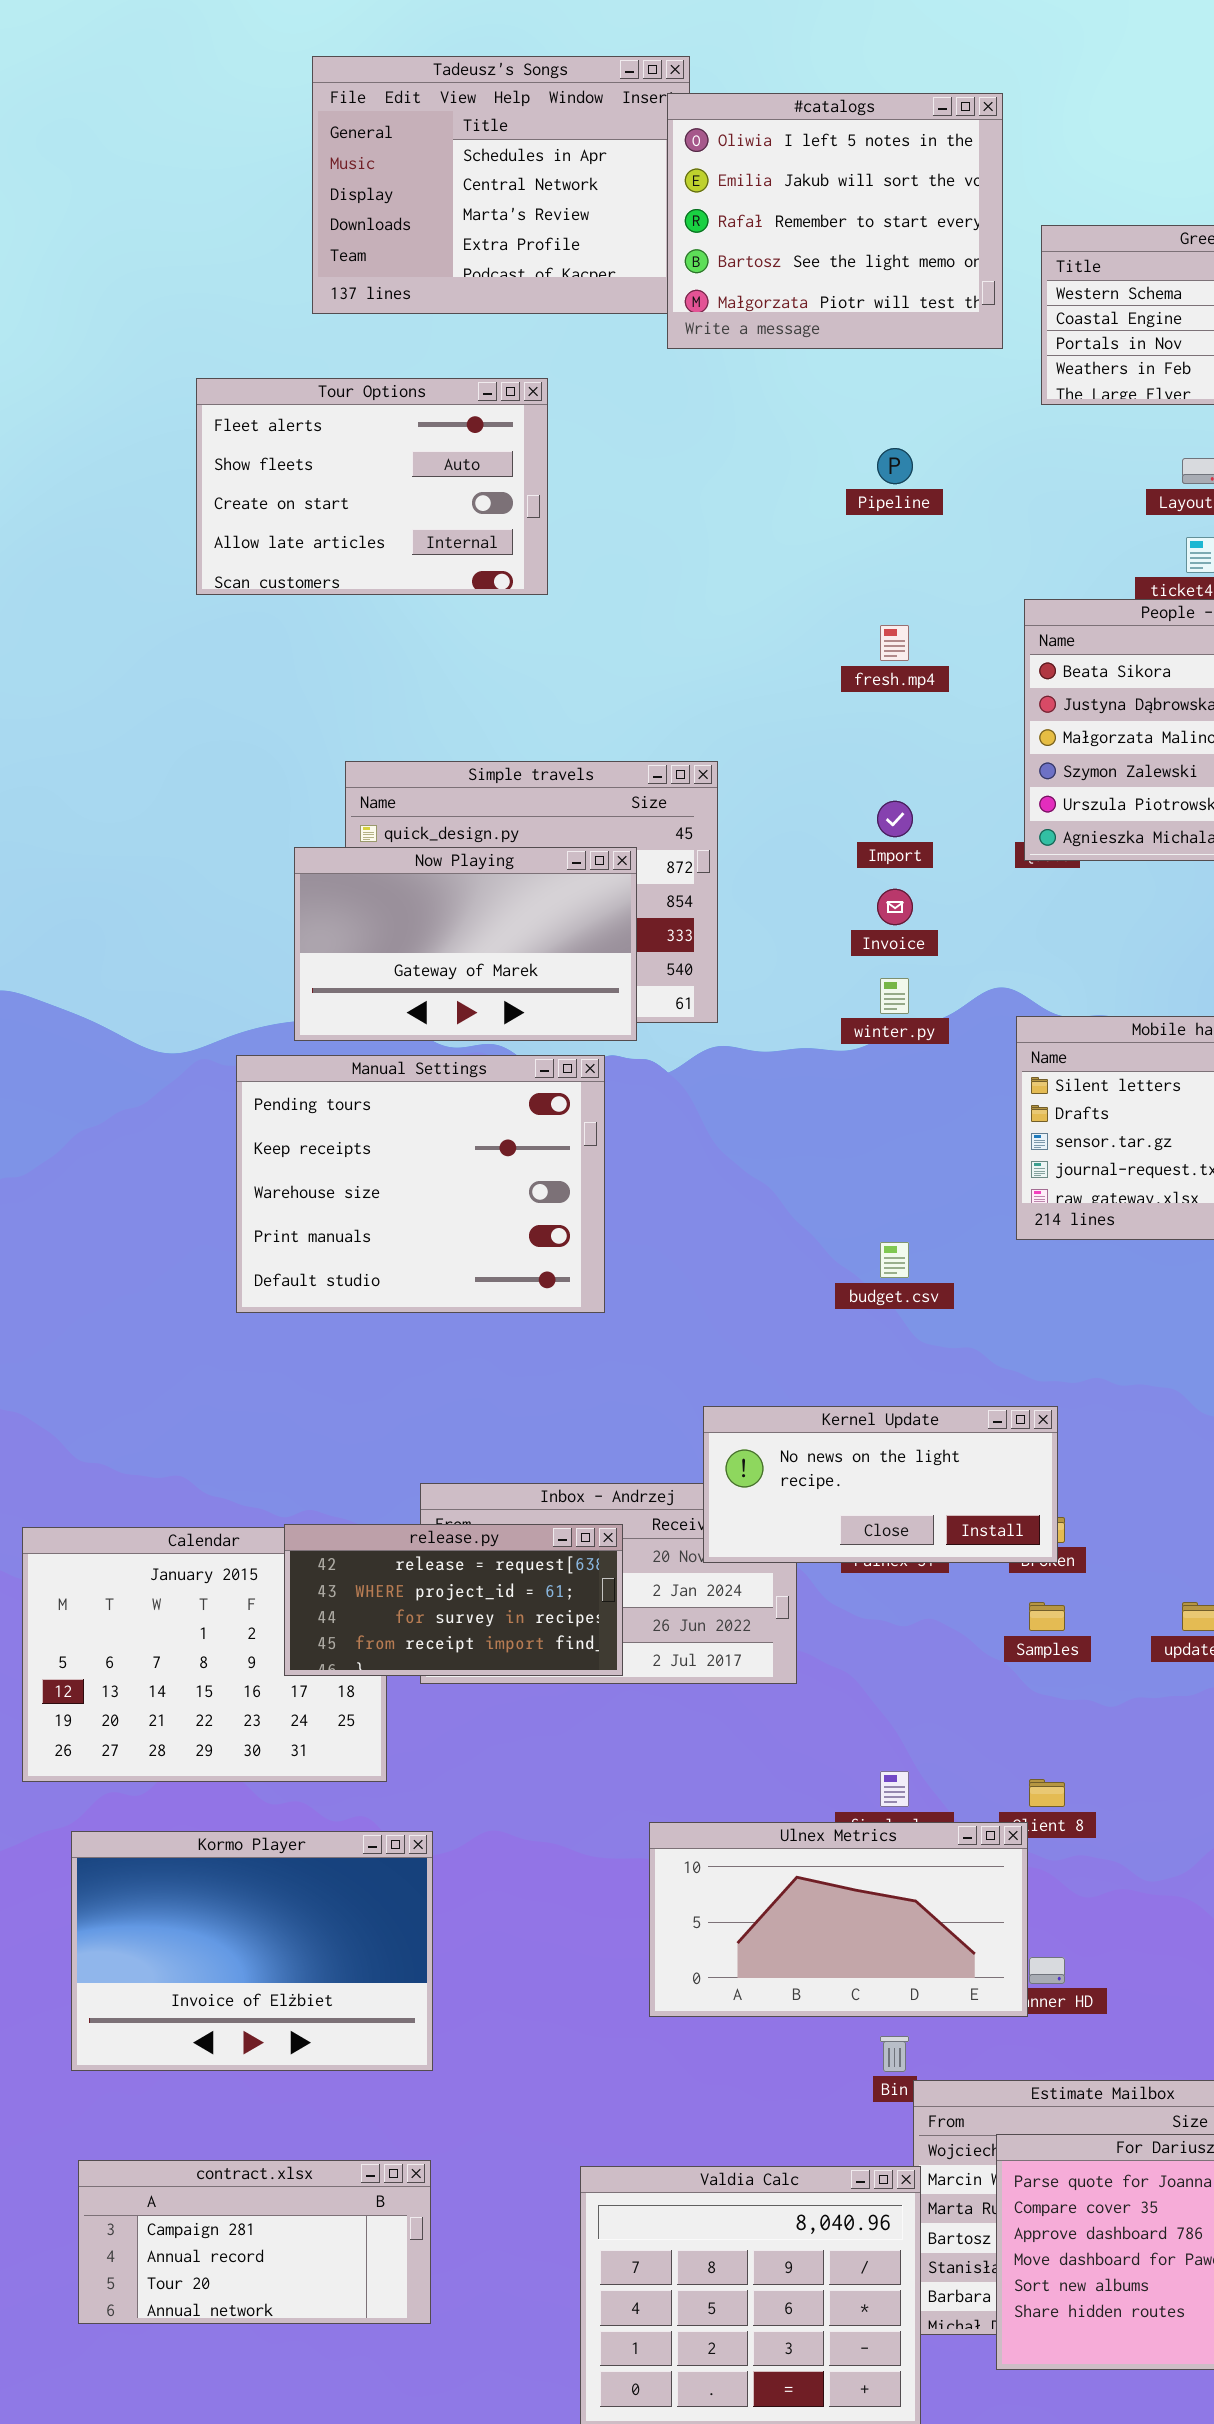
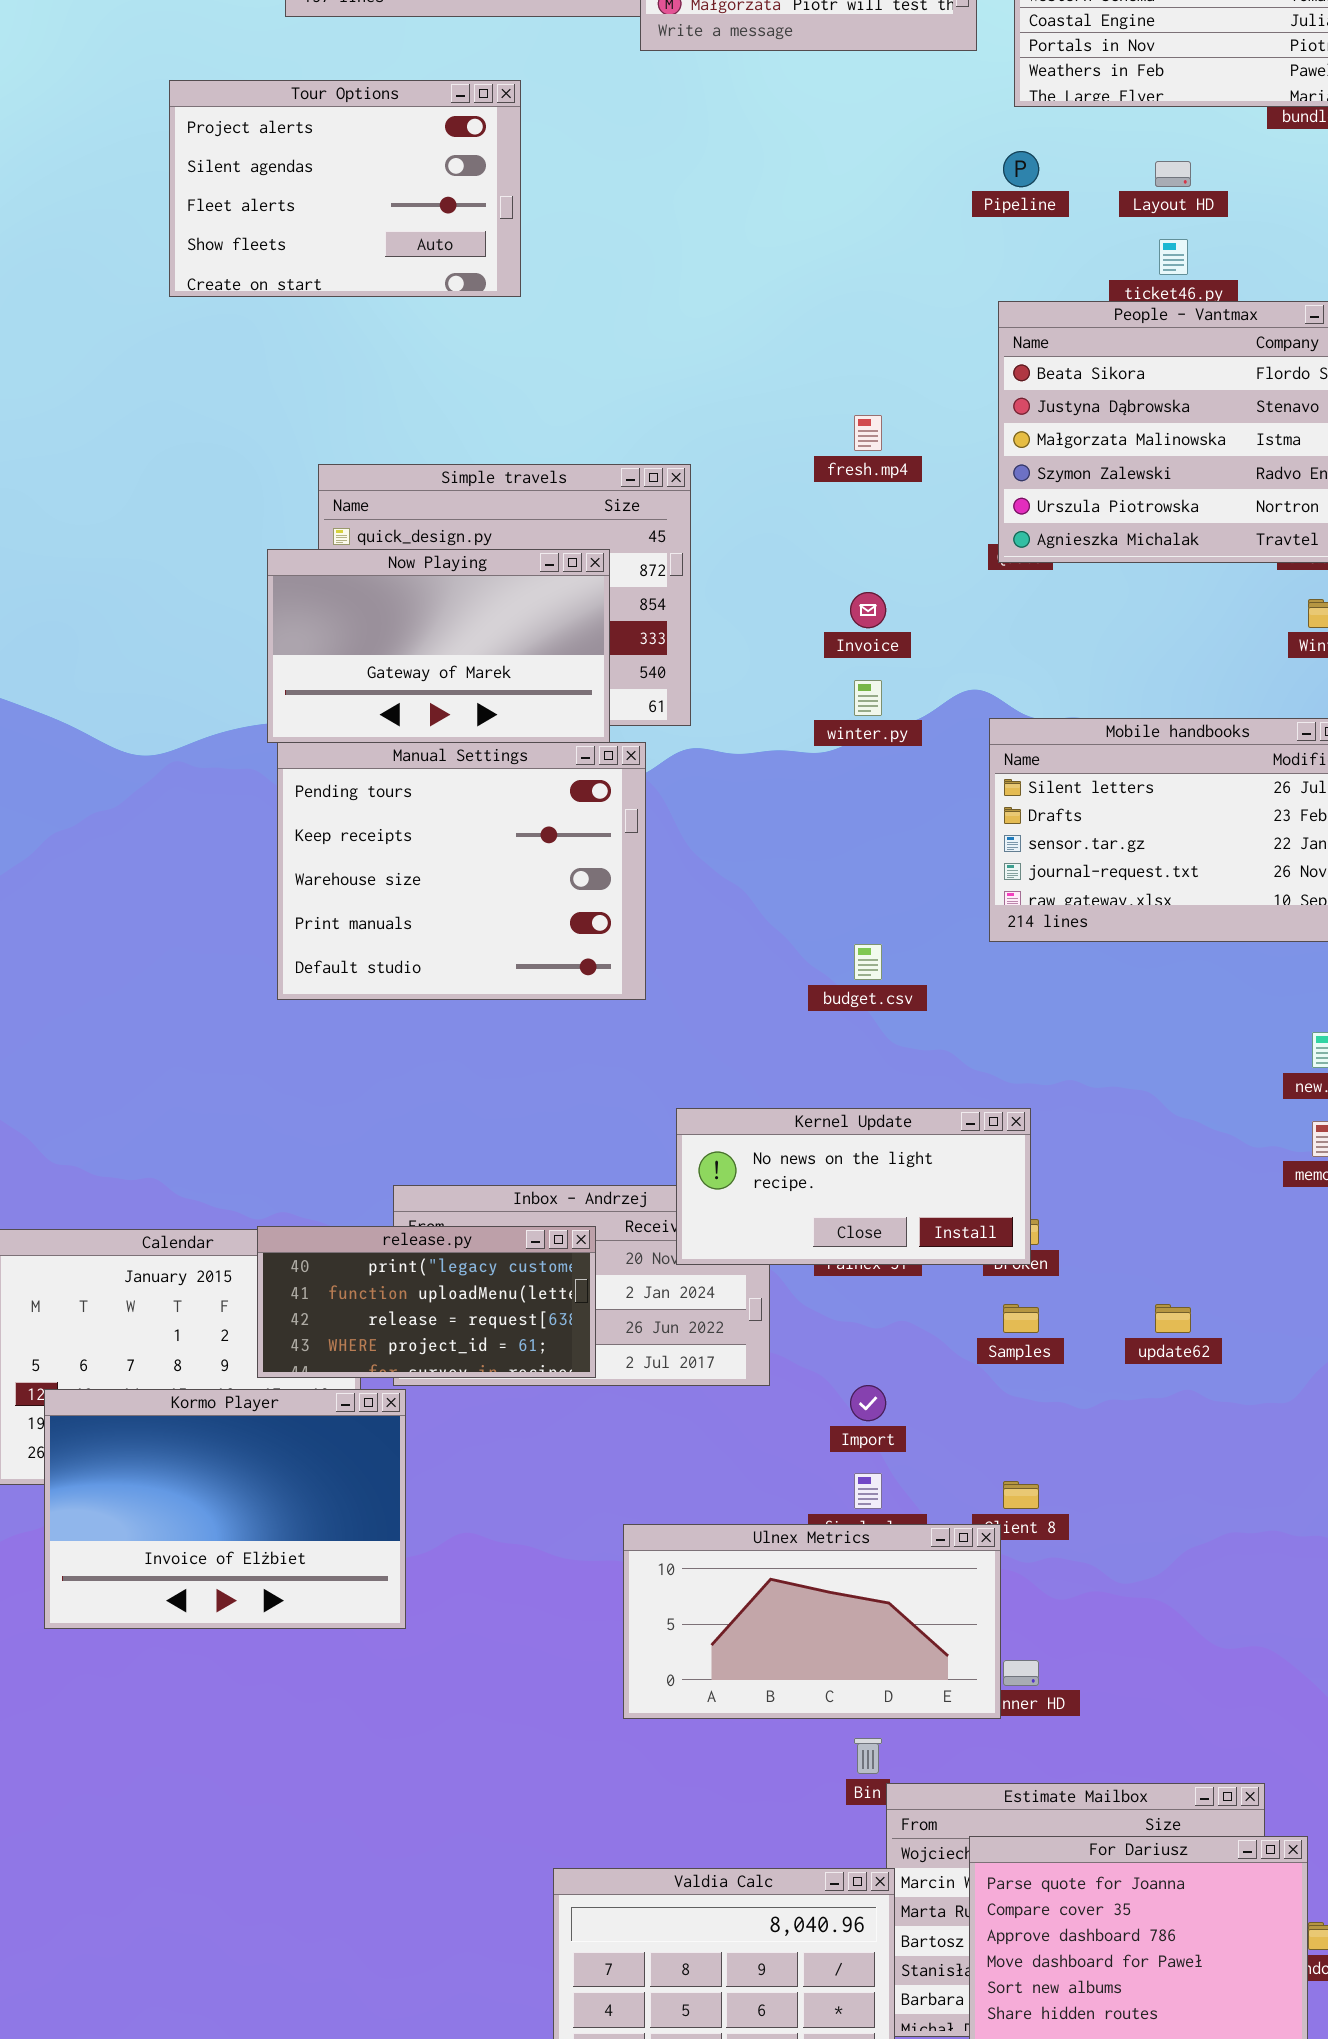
Tour Options: [196,378,548,595] -> [169,80,521,297], scrolled up 2 rows
Pipeline: [877,448,913,484] -> [1003,151,1039,187], moved
fresh.mp4: [880,625,909,661] -> [854,415,882,451], moved
Import: [877,801,913,837] -> [850,1385,886,1421], moved
Manual Settings: [236,1055,605,1313] -> [277,742,646,1000], moved
release.py: [284,1524,623,1676] -> [257,1226,596,1378], scrolled up 2 rows
Kormo Player: [71,1831,433,2071] -> [44,1389,406,1629], moved
contract.xlsx: [78,2160,431,2324] -> none, closed

